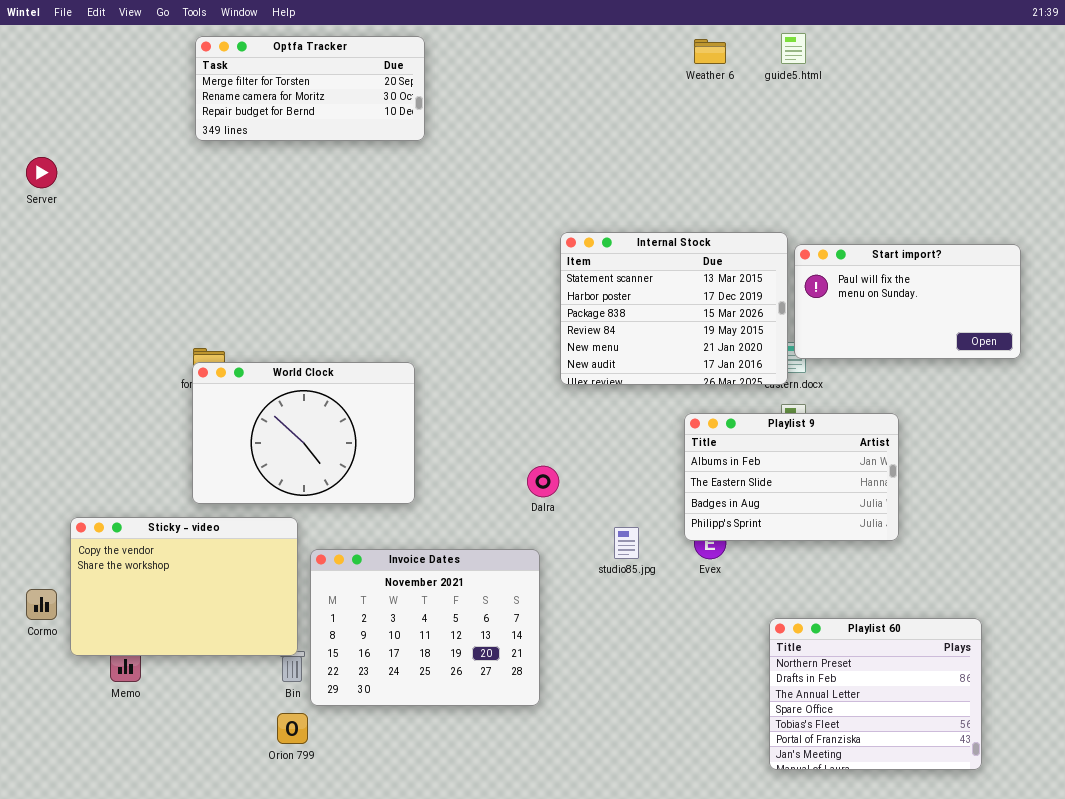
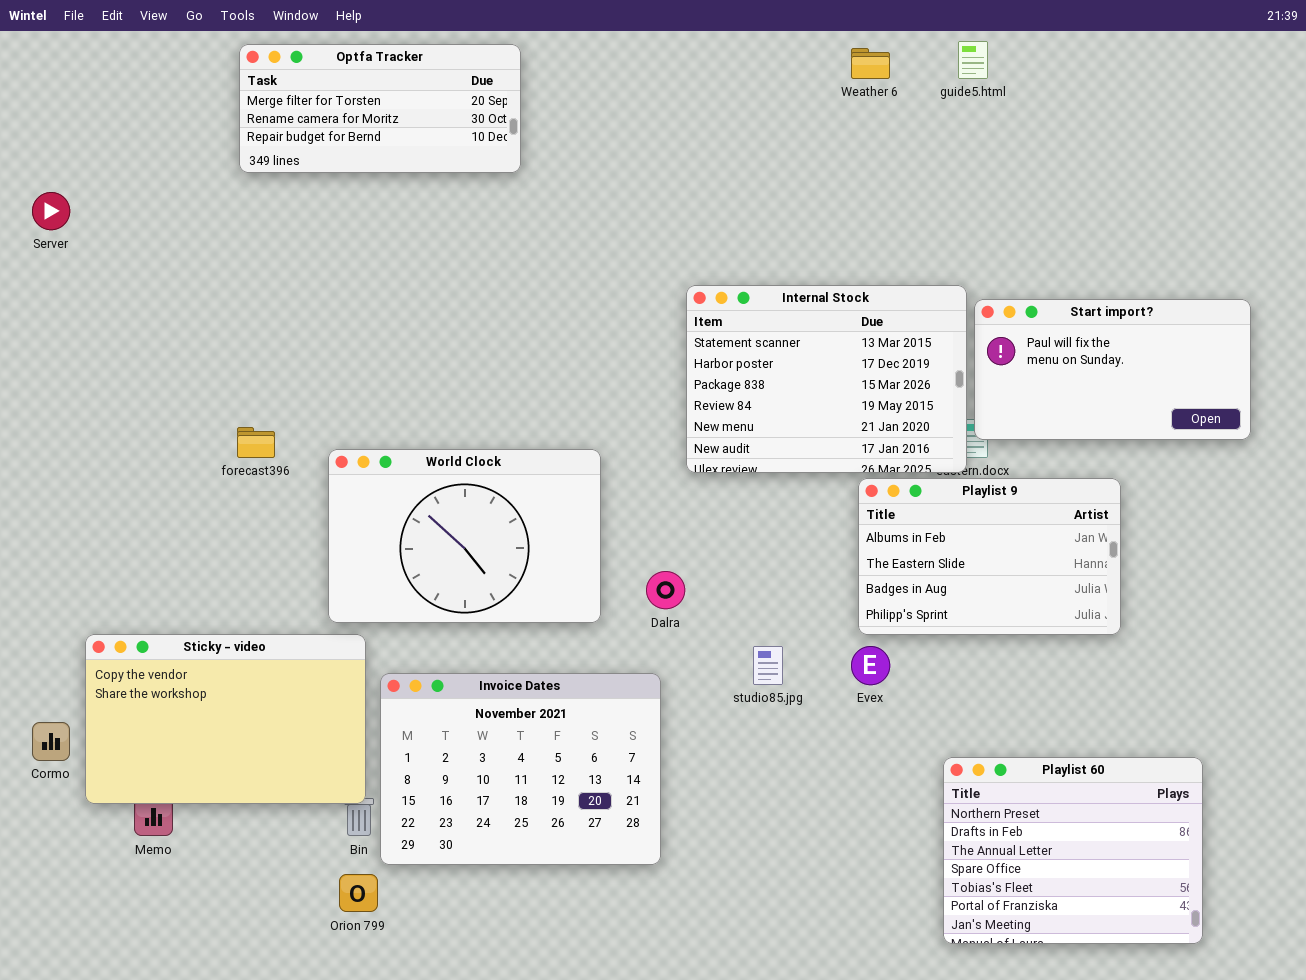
World Clock: [192,362,415,504] -> [328,449,601,623], moved
Playlist 9: [684,413,899,541] -> [858,478,1121,635], moved

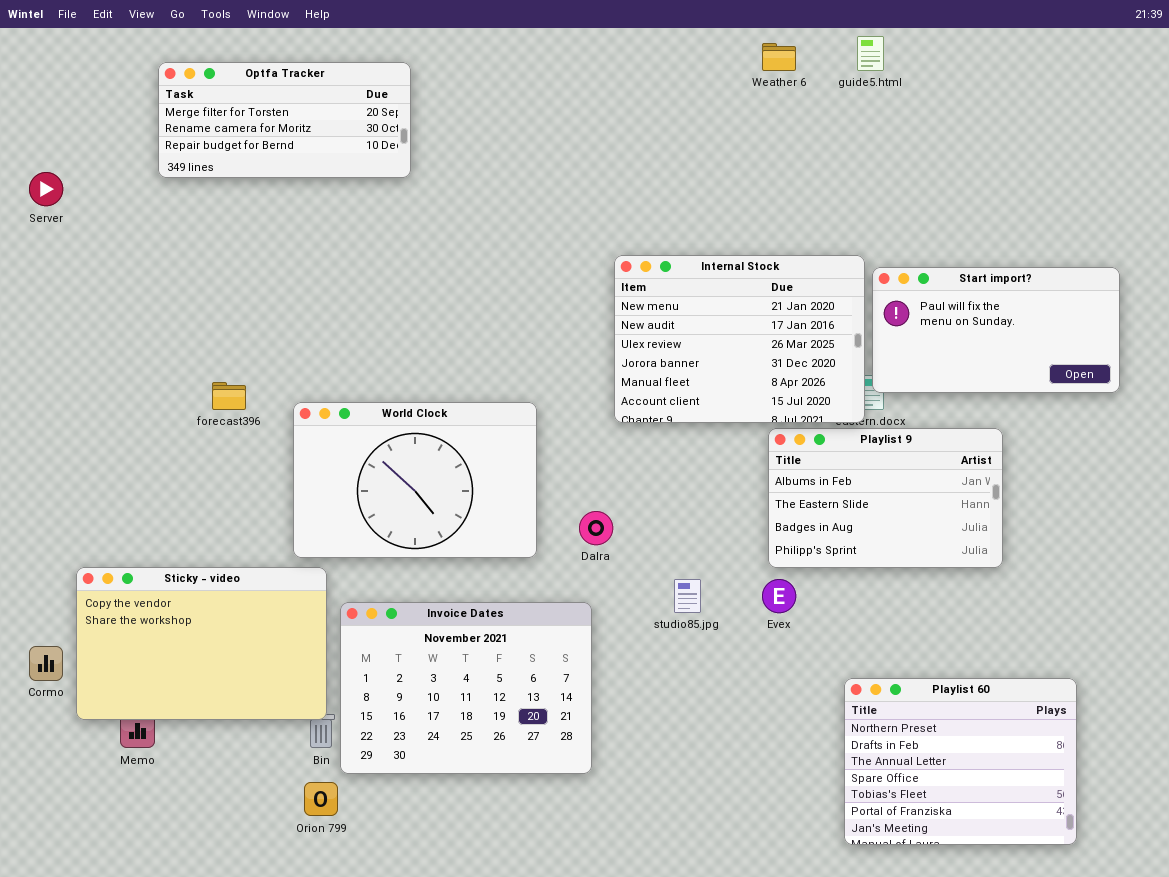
Optfa Tracker: [239,44,521,173] -> [158,62,411,178], moved
Internal Stock: [686,285,967,473] -> [614,255,865,423], scrolled down 4 rows

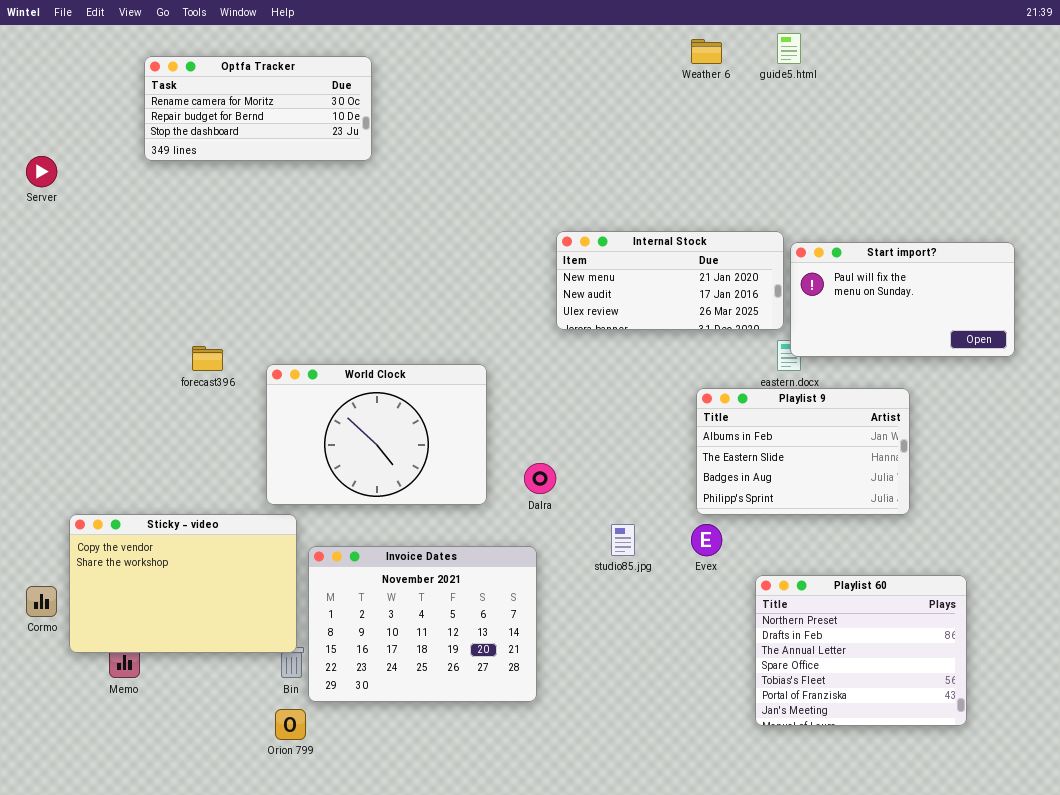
Optfa Tracker: [158,62,411,178] -> [144,56,372,161], scrolled down 1 row
Internal Stock: [614,255,865,423] -> [556,231,784,330], resized
Playlist 60: [844,678,1077,845] -> [755,575,967,726], moved

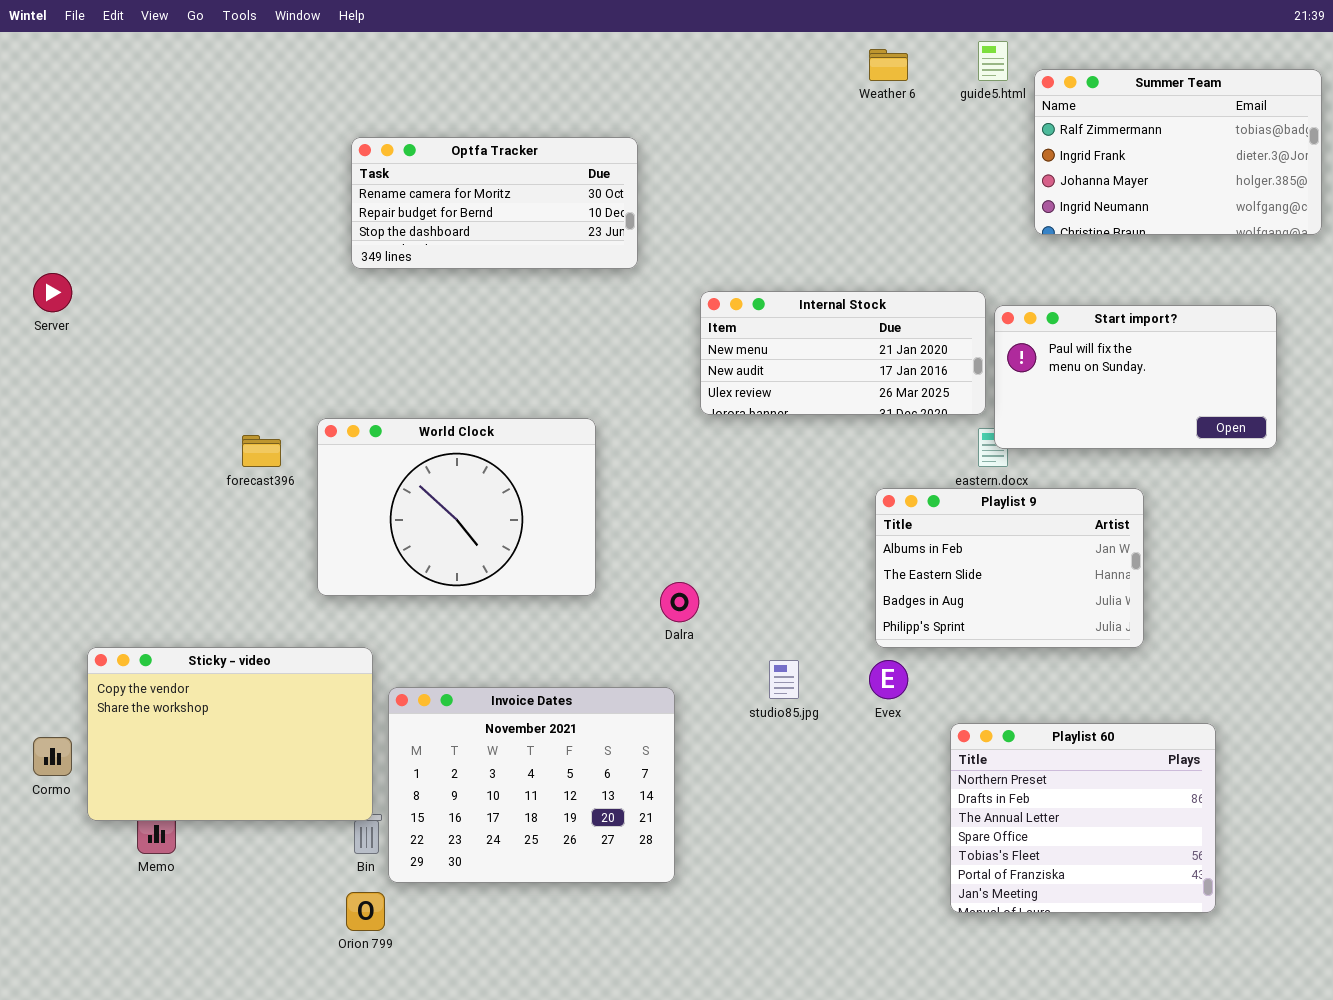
Summer Team: none -> [1034,69,1322,235], opened
Optfa Tracker: [144,56,372,161] -> [351,137,638,269], moved
Server: [26,156,57,187] -> [33,273,72,312], moved
World Clock: [266,364,487,505] -> [317,418,596,596], moved

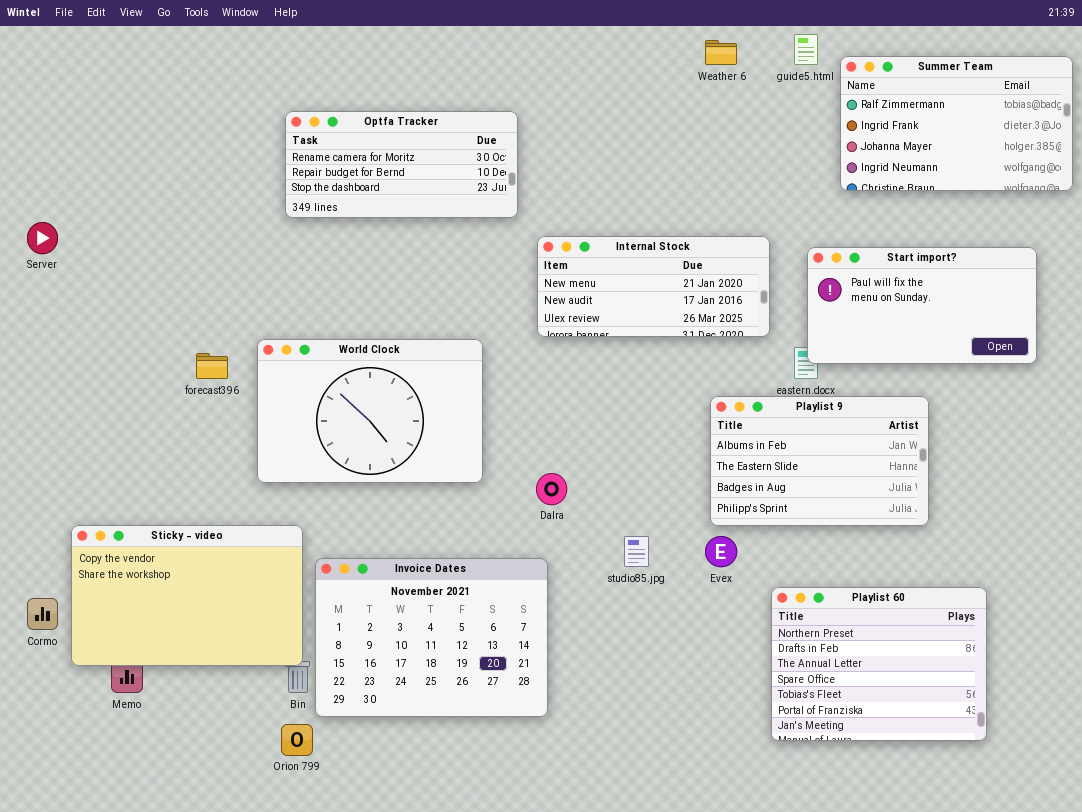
Internal Stock: [700,291,986,415] -> [537,236,770,337], moved

